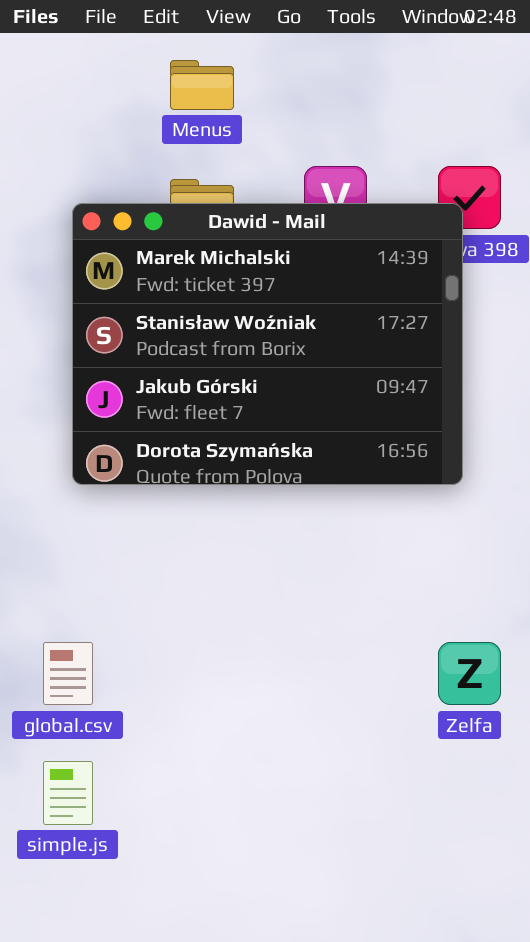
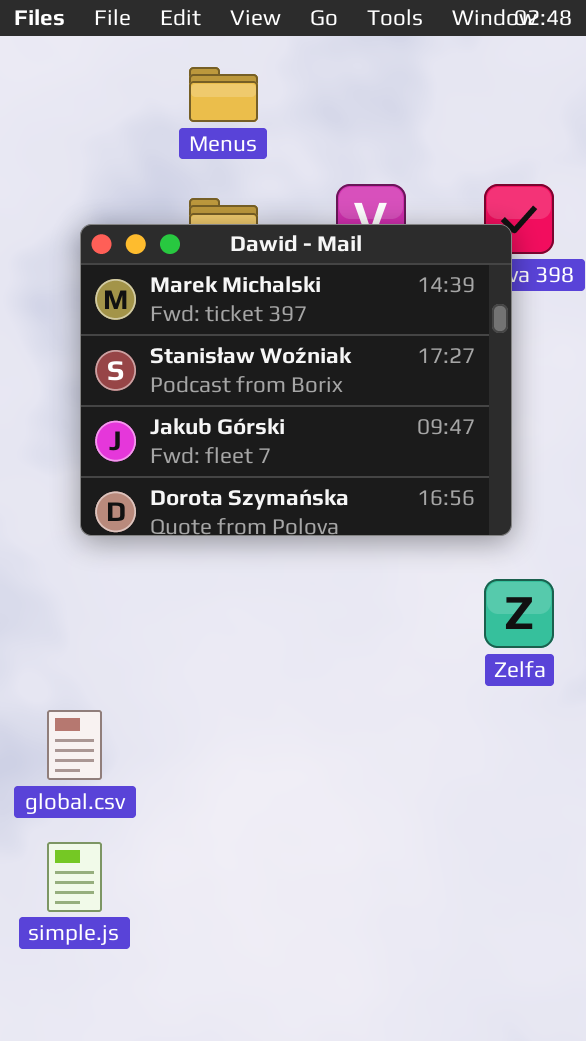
Zelfa: [438,642,501,705] -> [484,579,554,648], moved

